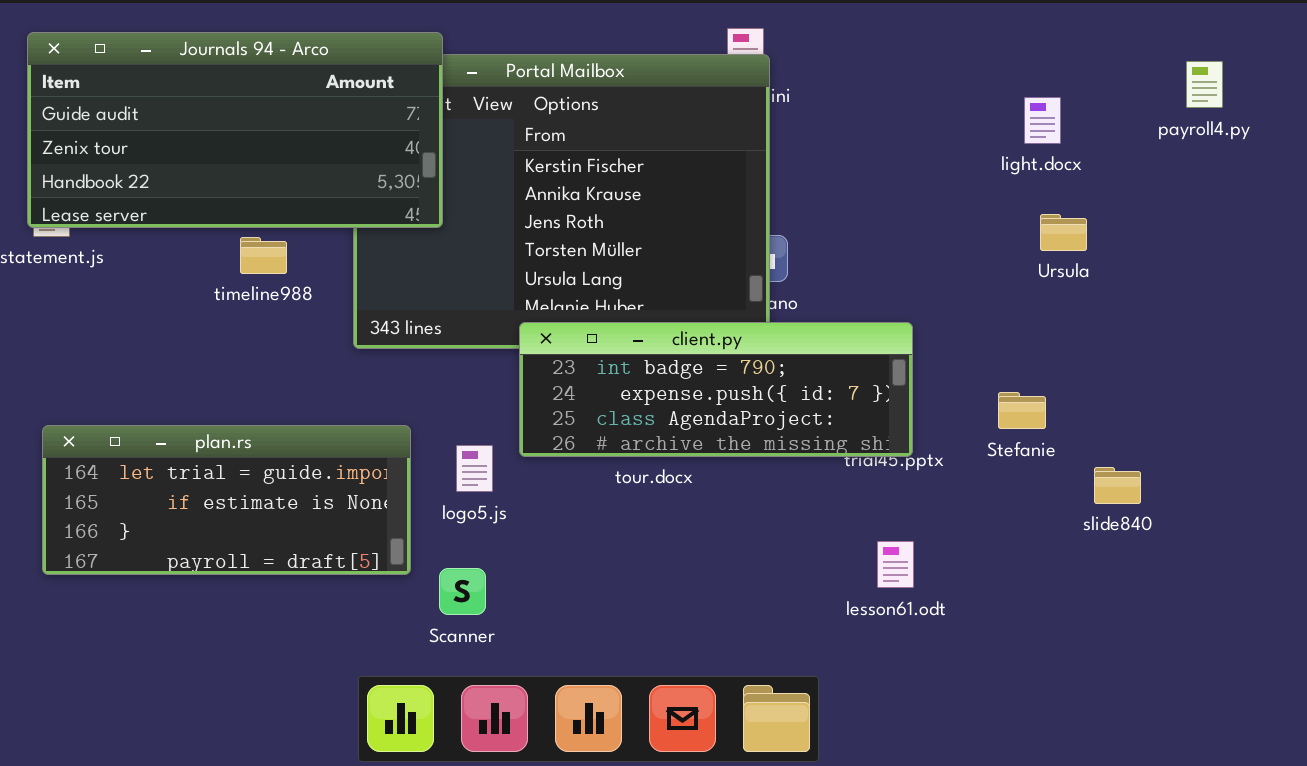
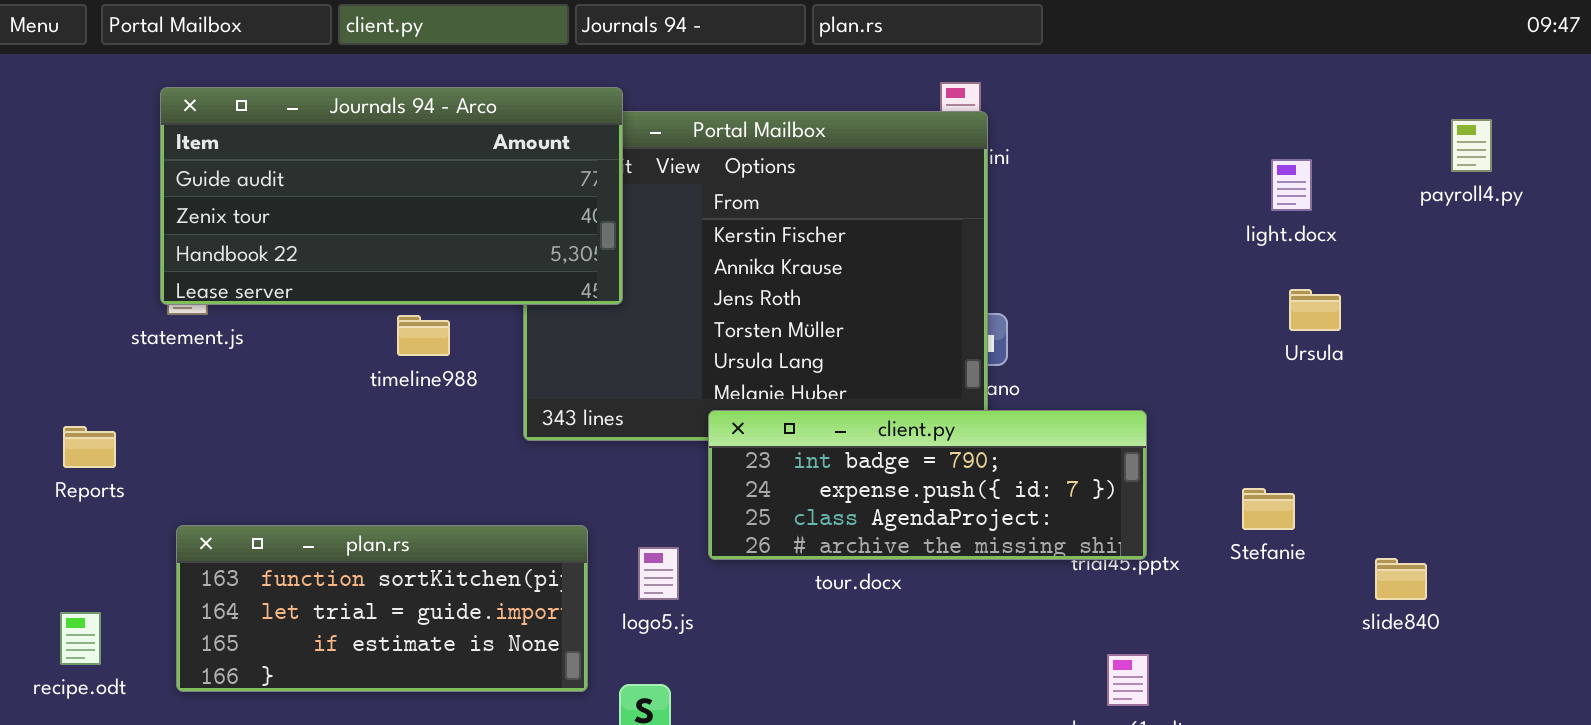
plan.rs: [42,425,411,575] -> [176,525,588,692], scrolled up 1 row
slide840: [1094,467,1141,504] -> [1375,558,1427,600], moved

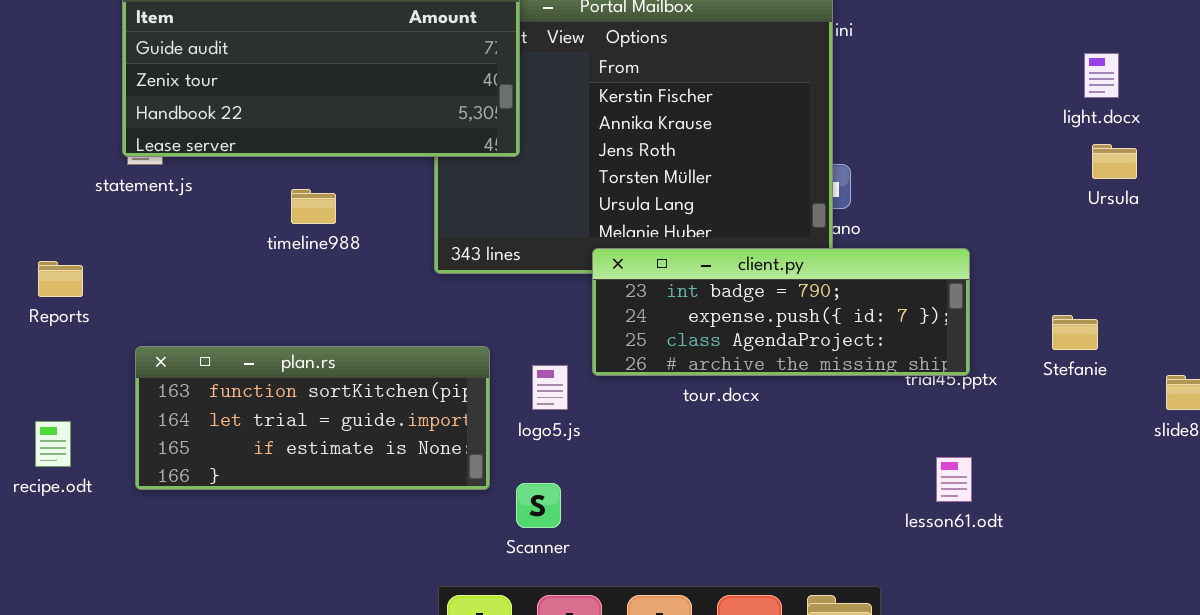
light.docx: [1271,159,1312,211] -> [1084,53,1119,98], moved
timeline988: [397,315,450,356] -> [291,189,336,224], moved

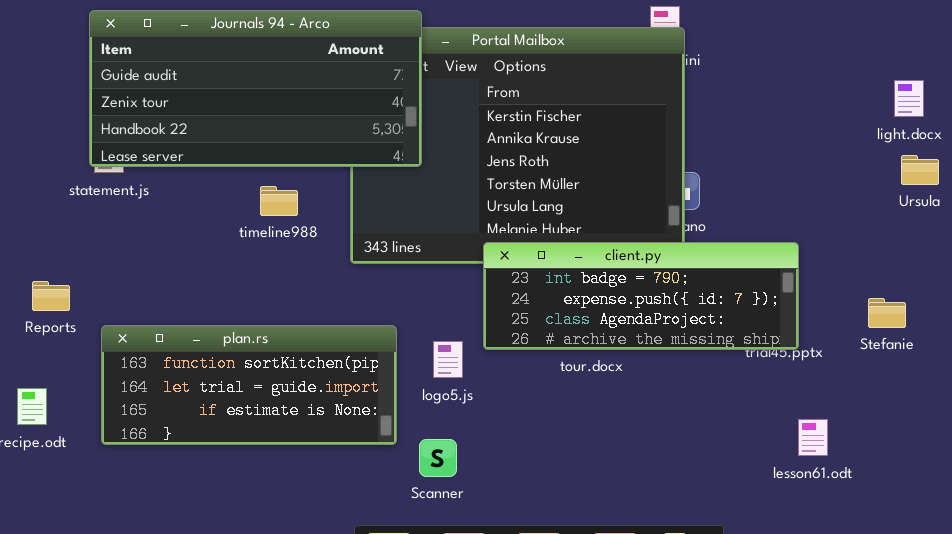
timeline988: [291,189,336,224] -> [260,186,298,216], moved
Reports: [38,261,83,297] -> [32,281,70,311], moved
lesson61.odt: [936,457,972,502] -> [798,419,828,456], moved

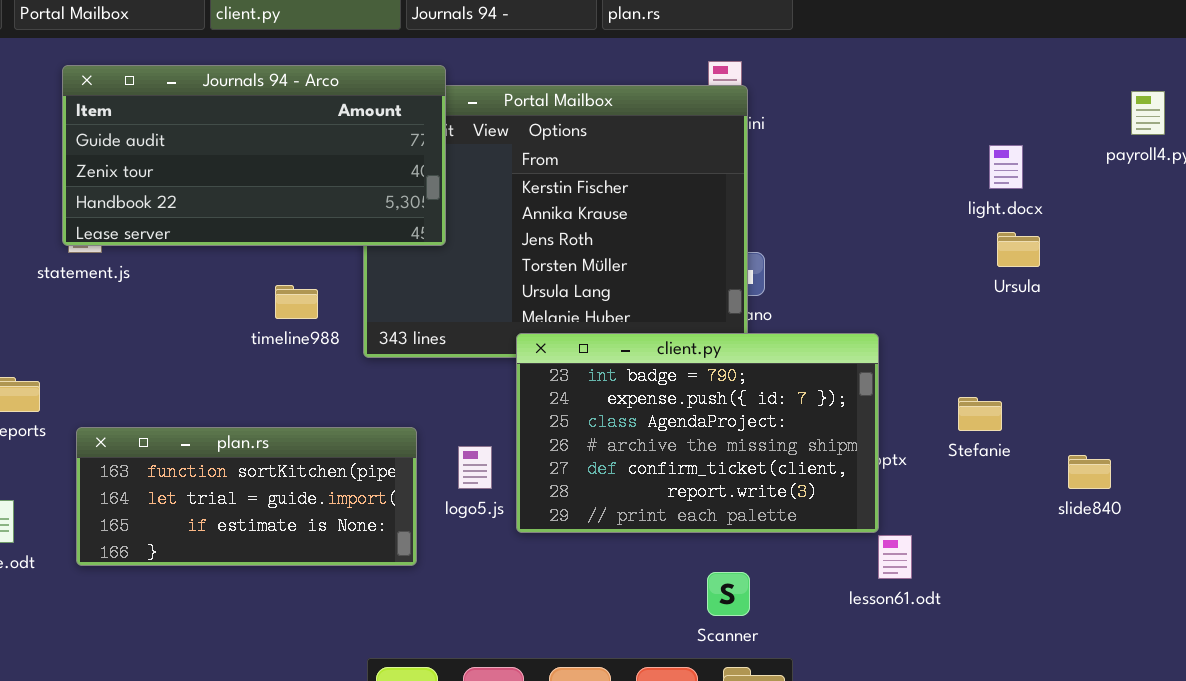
timeline988: [260,186,298,216] -> [275,285,318,319], moved
client.py: [483,242,799,350] -> [516,333,879,533], resized
Scanner: [419,439,457,477] -> [707,572,750,616], moved

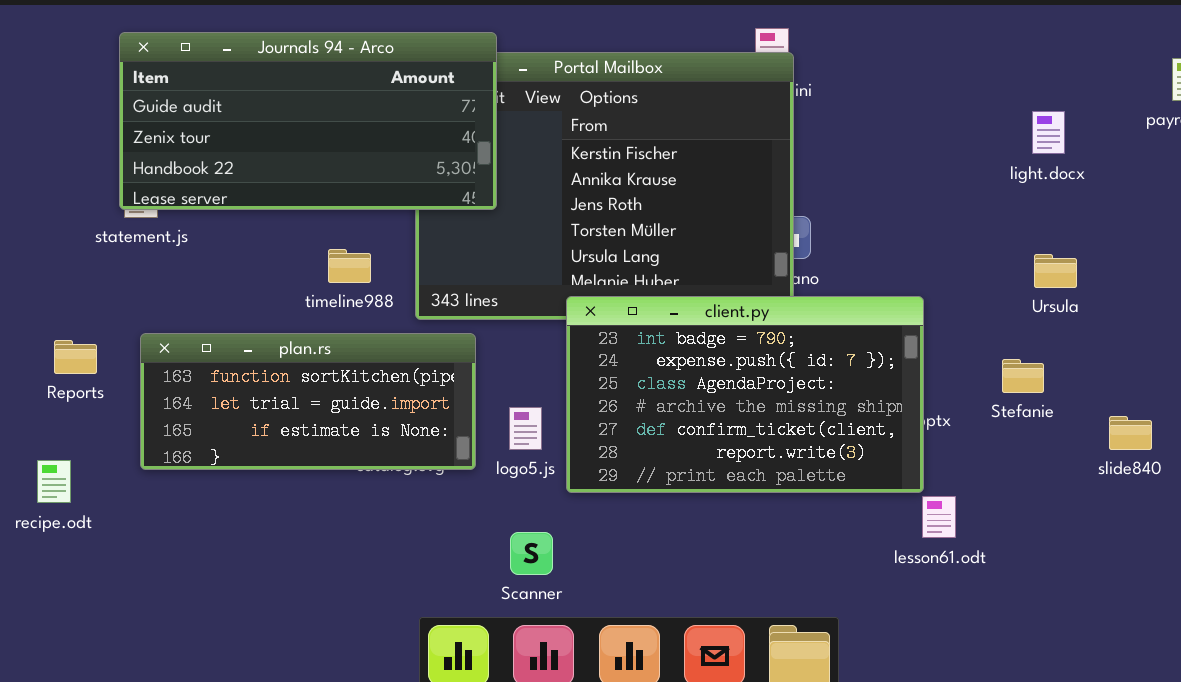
Ursula: [997,232,1040,267] -> [1034,254,1077,288], moved
plan.rs: [76,427,417,566] -> [140,333,476,470], moved
Scanner: [707,572,750,616] -> [510,532,553,575], moved

